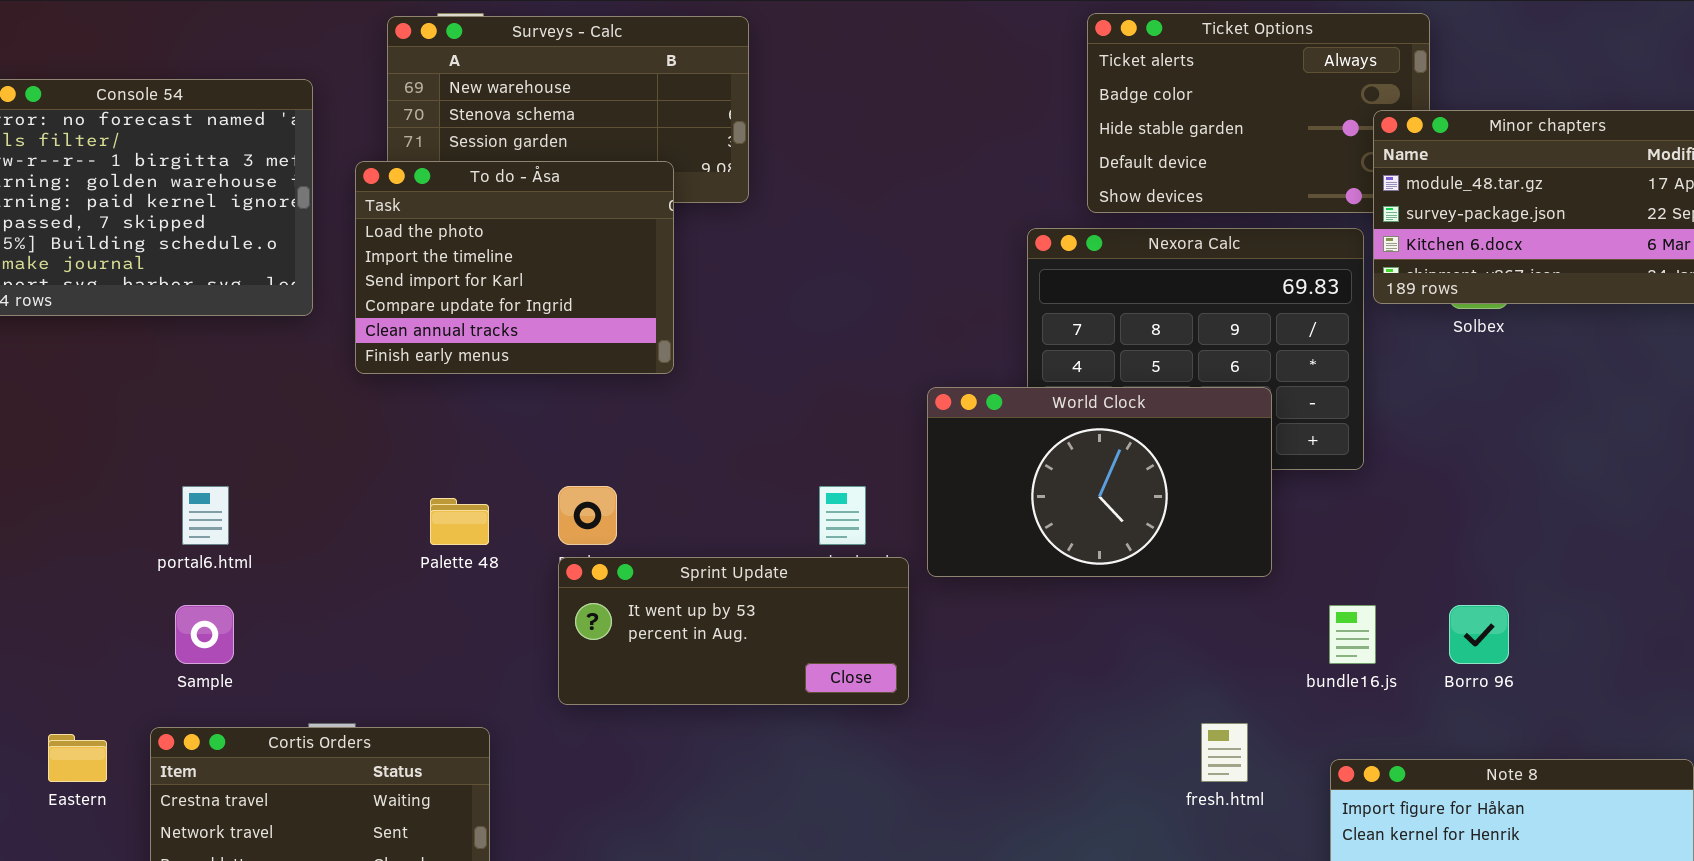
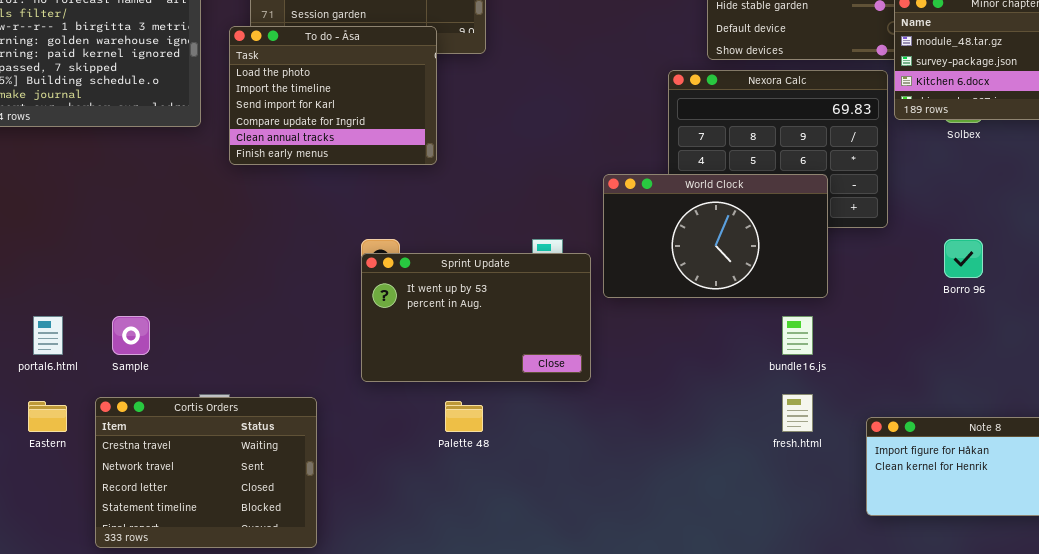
portal6.html: [182,486,229,545] -> [33,316,63,355], moved
Palette 48: [430,498,489,545] -> [445,401,483,432], moved
Sprint Update: [558,557,909,705] -> [361,253,591,382], resized
bundle16.js: [1329,605,1376,664] -> [782,316,813,355], moved
Borro 96: [1449,605,1509,664] -> [944,239,983,278], moved

